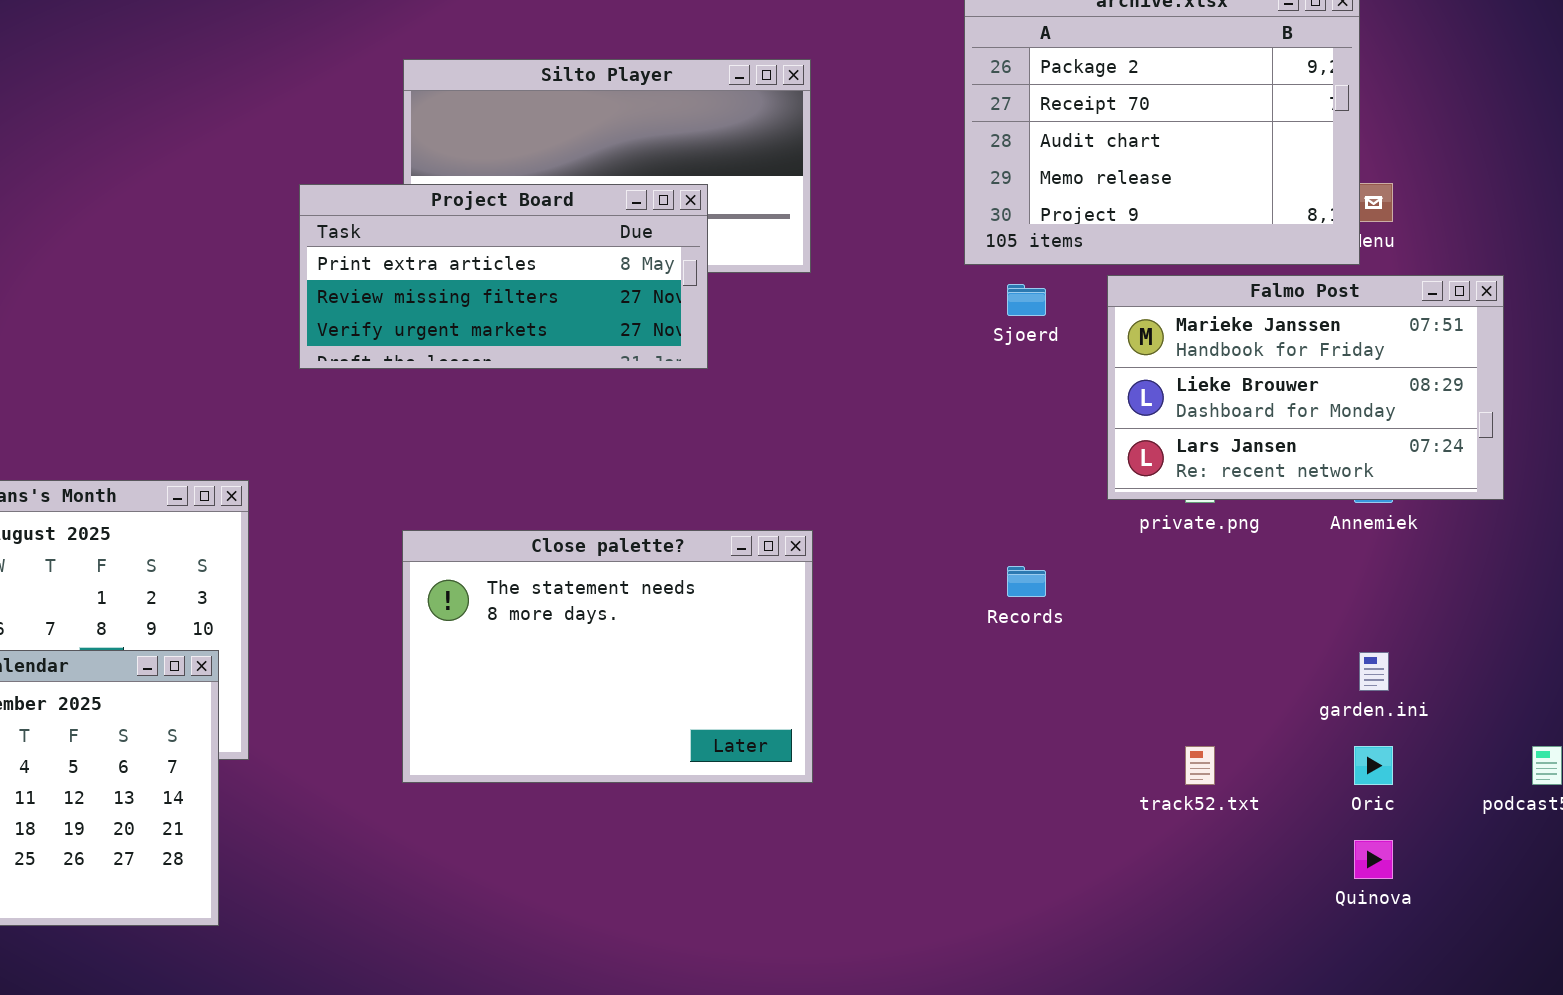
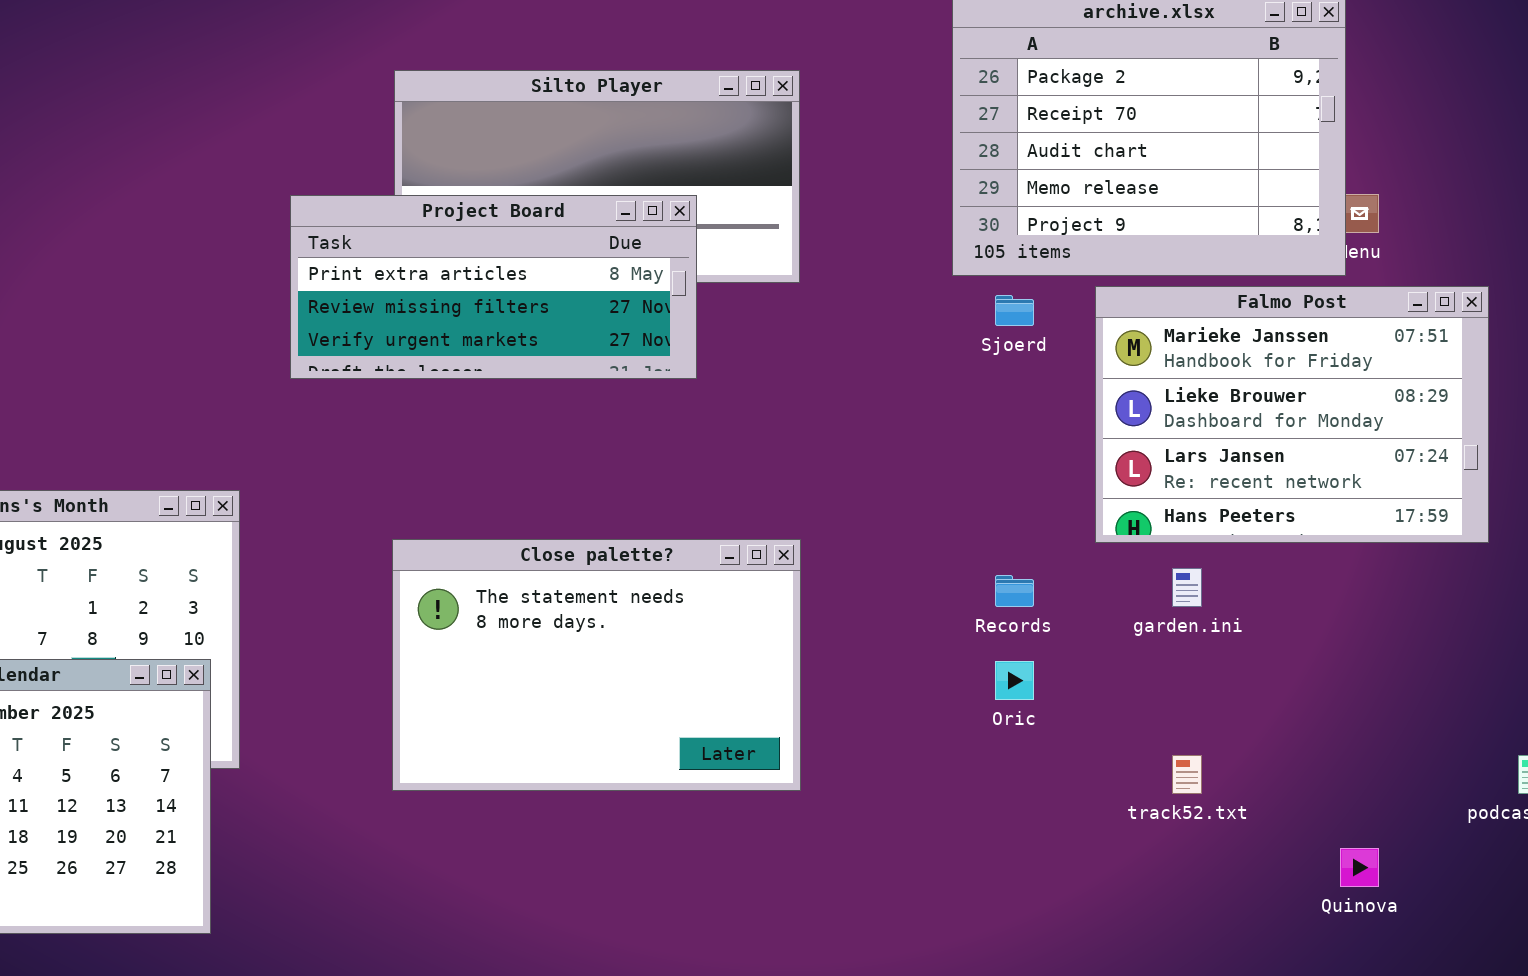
Falmo Post: [1107,275,1504,500] -> [1095,286,1489,543], resized
garden.ini: [1359,652,1389,691] -> [1172,568,1202,607], moved
Oric: [1354,746,1393,785] -> [995,661,1034,700], moved

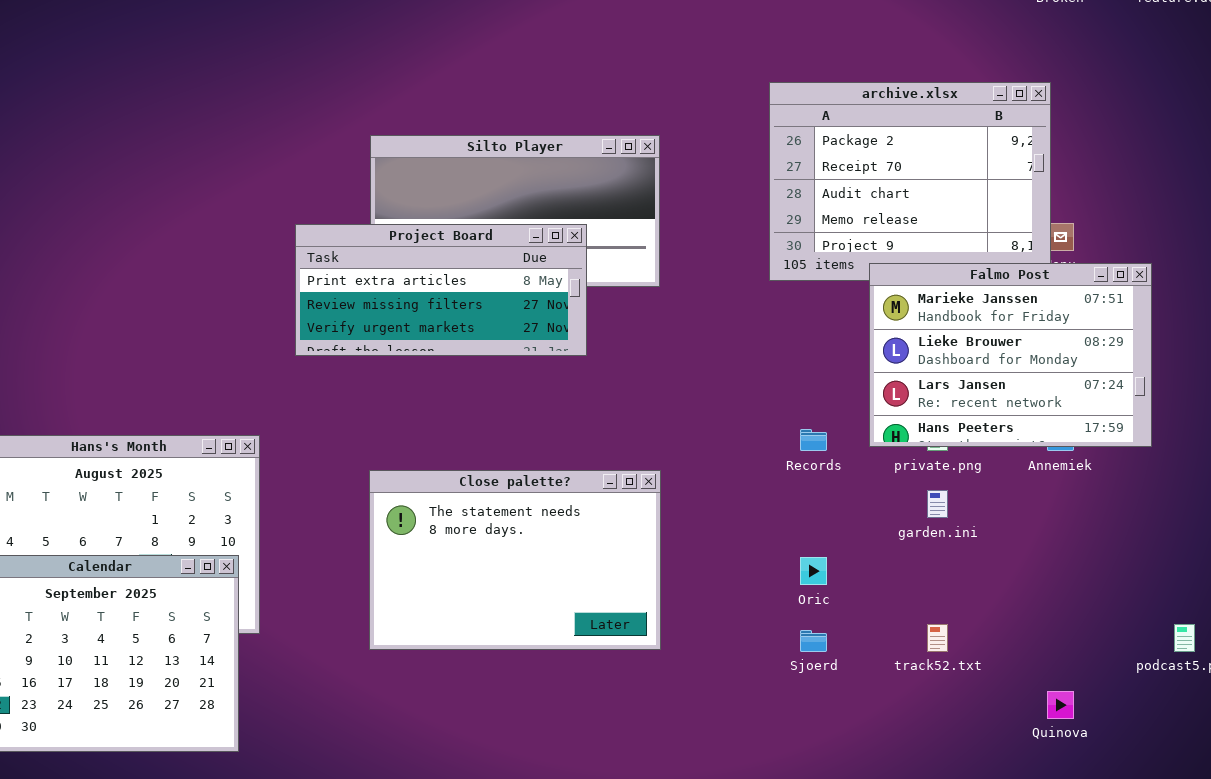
Falmo Post: [1095,286,1489,543] -> [869,263,1152,447], moved
Sjoerd: [995,295,1034,326] -> [800,630,827,652], moved
Records: [995,575,1034,607] -> [800,429,827,451], moved

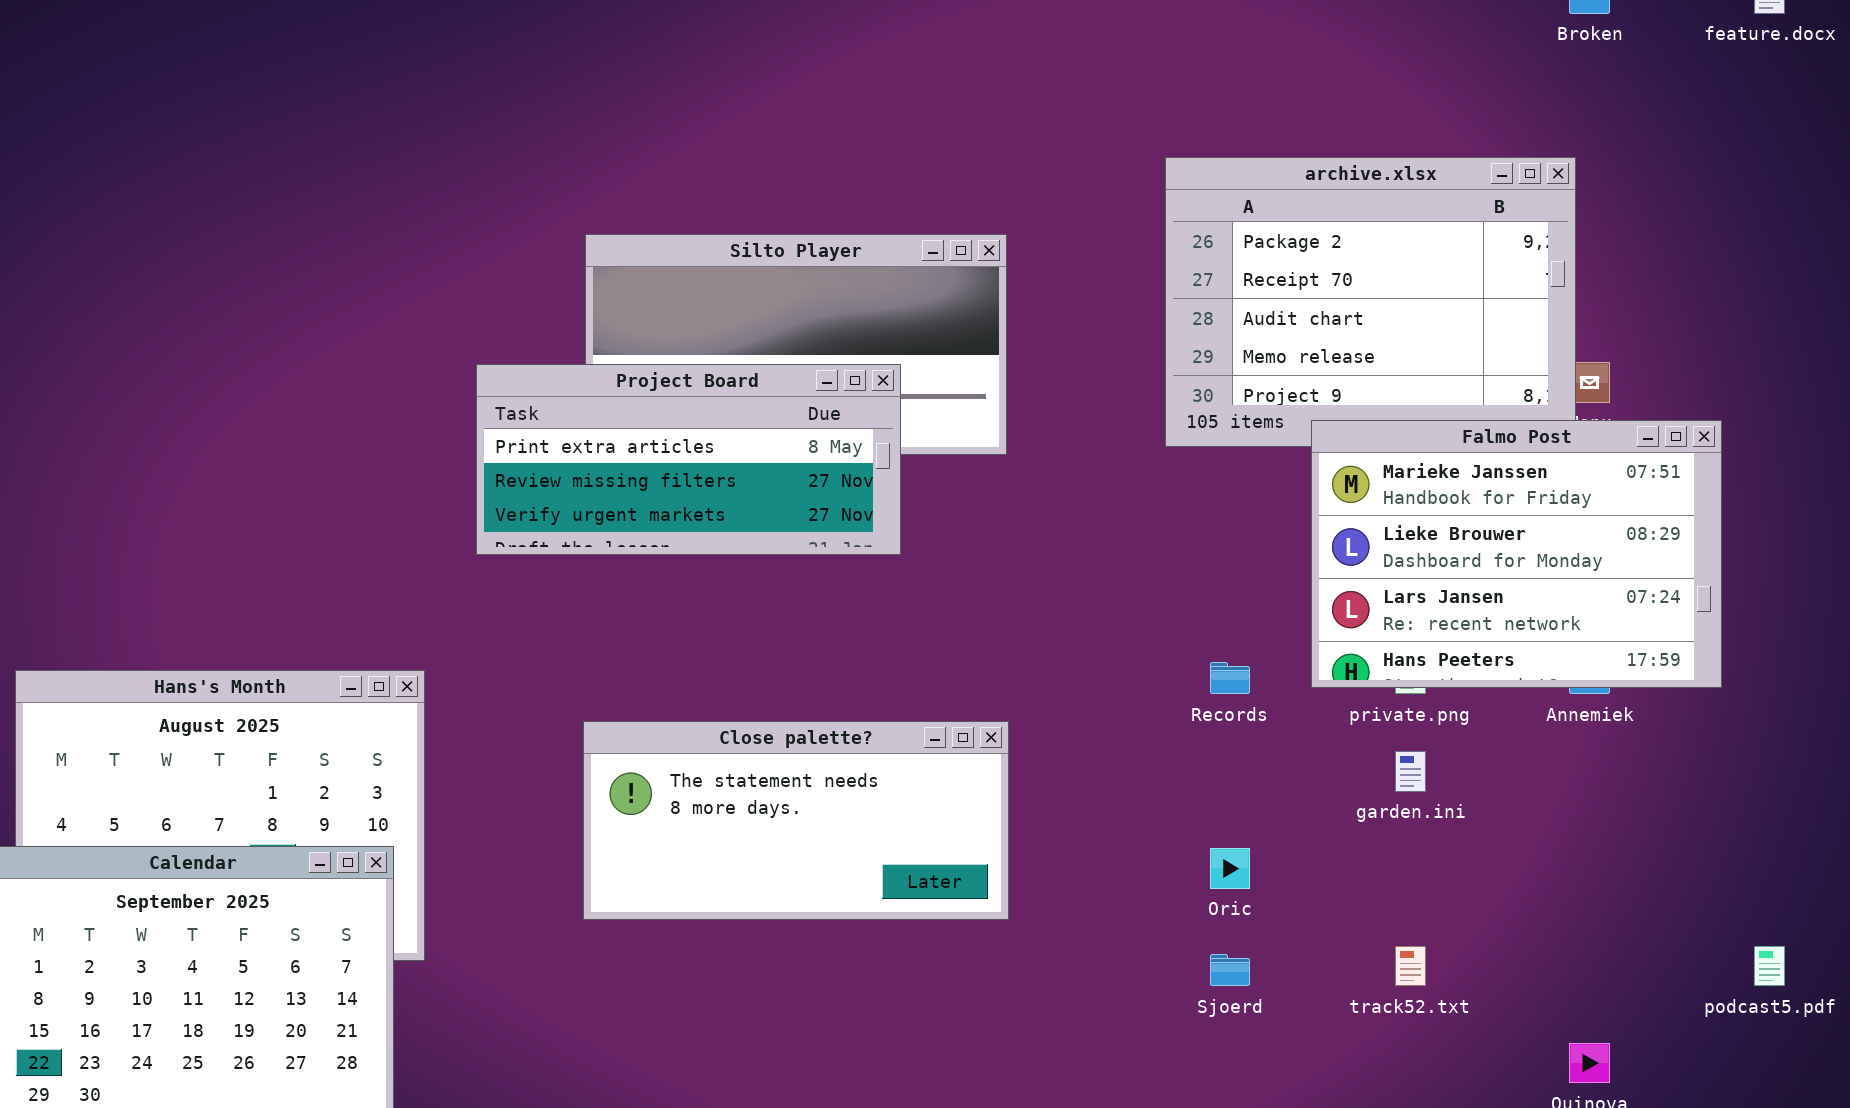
Close palette?: [369,470,661,650] -> [583,721,1009,920], resized

